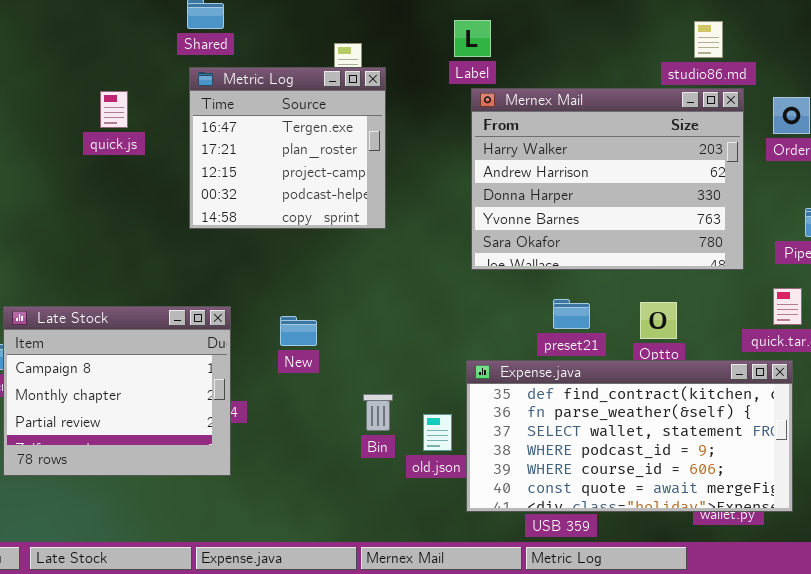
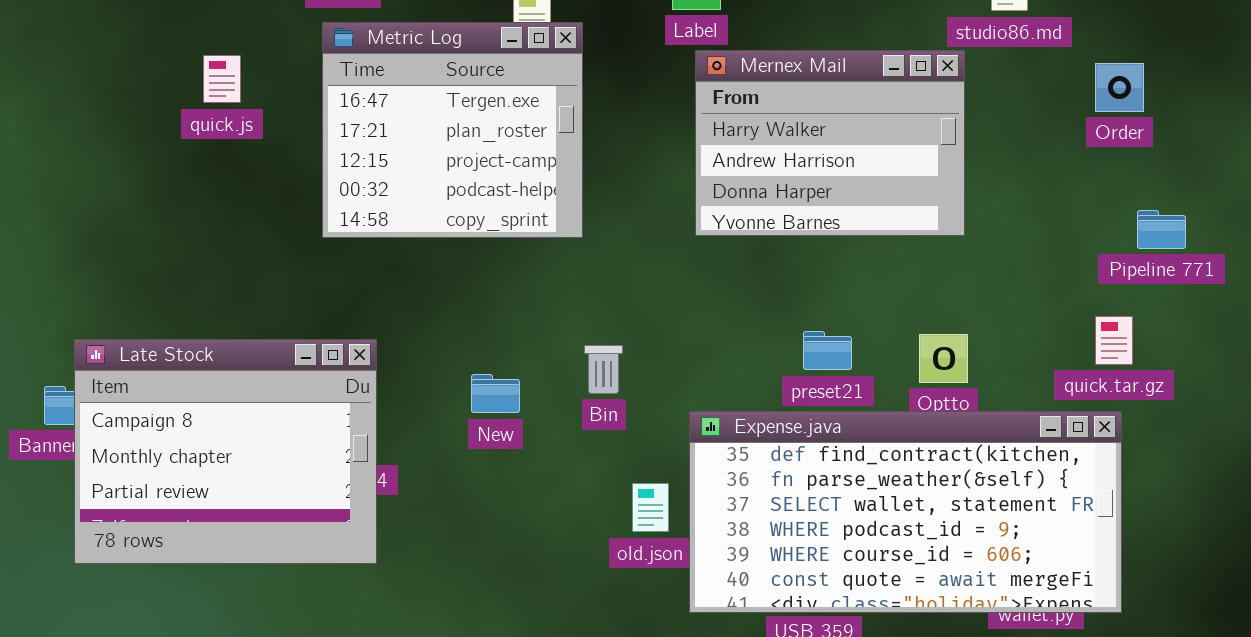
Mernex Mail: [471,88,744,270] -> [695,50,965,236], resized
New: [280,316,317,346] -> [471,374,520,413], moved
Bin: [363,394,393,431] -> [584,345,623,394], moved

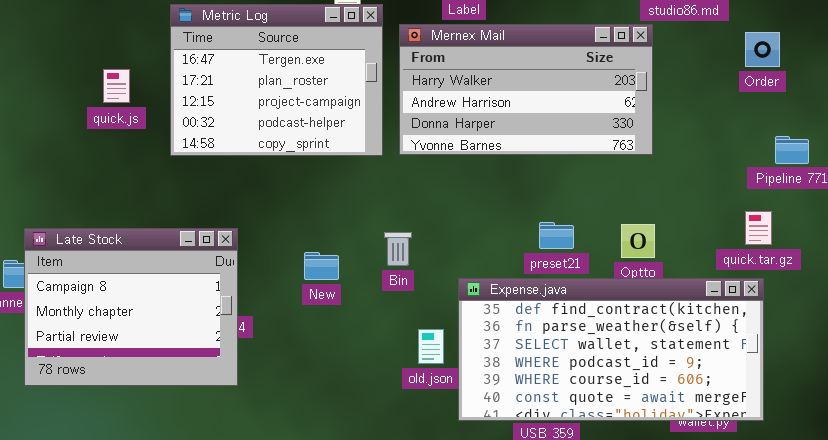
Metric Log: [322,22,583,238] -> [170,4,383,156], resized
Mernex Mail: [695,50,965,236] -> [399,24,653,155], resized
quick.js: [203,55,241,103] -> [103,69,130,103], moved

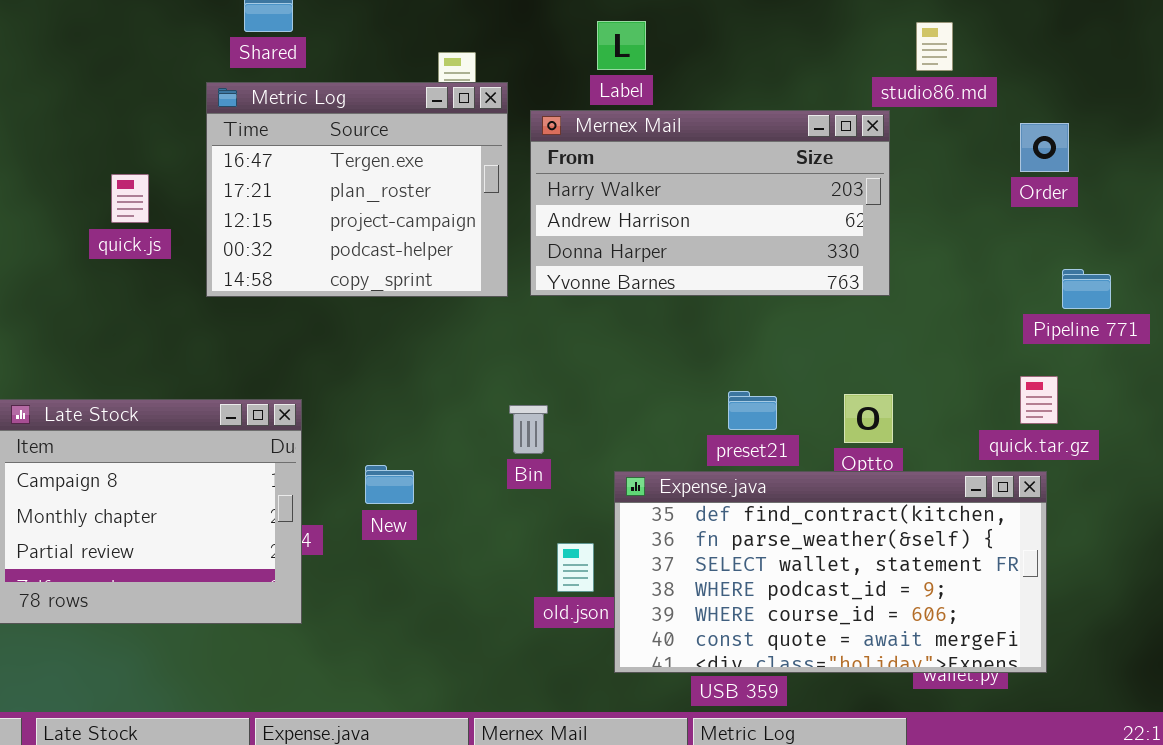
New: [304,252,339,280] -> [365,465,414,504], moved

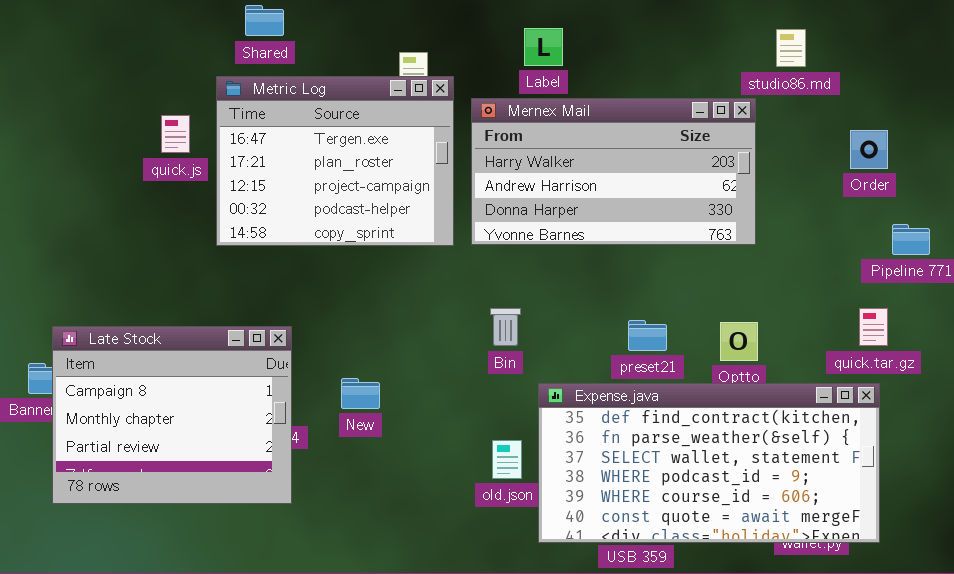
Order: [1020,123,1069,172] -> [850,130,888,169], moved
quick.js: [111,174,149,223] -> [161,115,190,153], moved
Bin: [509,405,548,454] -> [490,308,521,346], moved

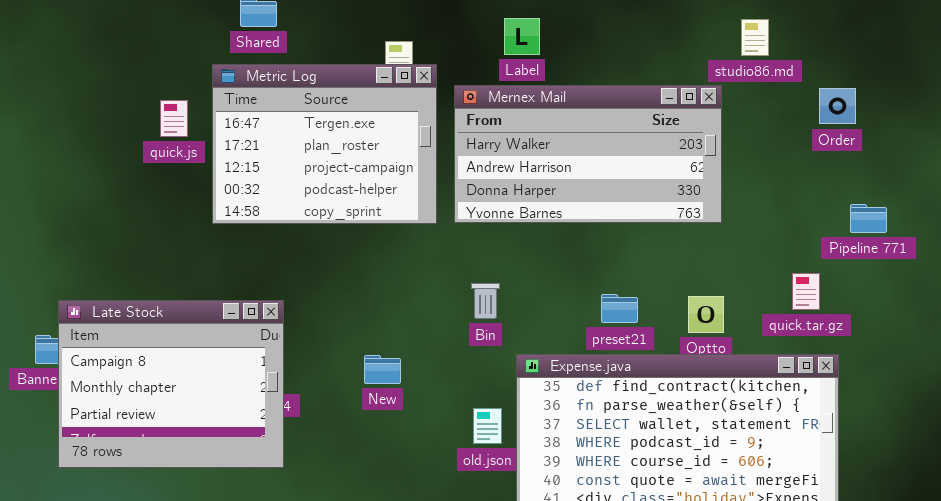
Order: [850,130,888,169] -> [819,88,856,124], moved
quick.tar.gz: [859,308,888,346] -> [792,273,820,310], moved
New: [341,378,380,409] -> [364,355,401,384], moved

